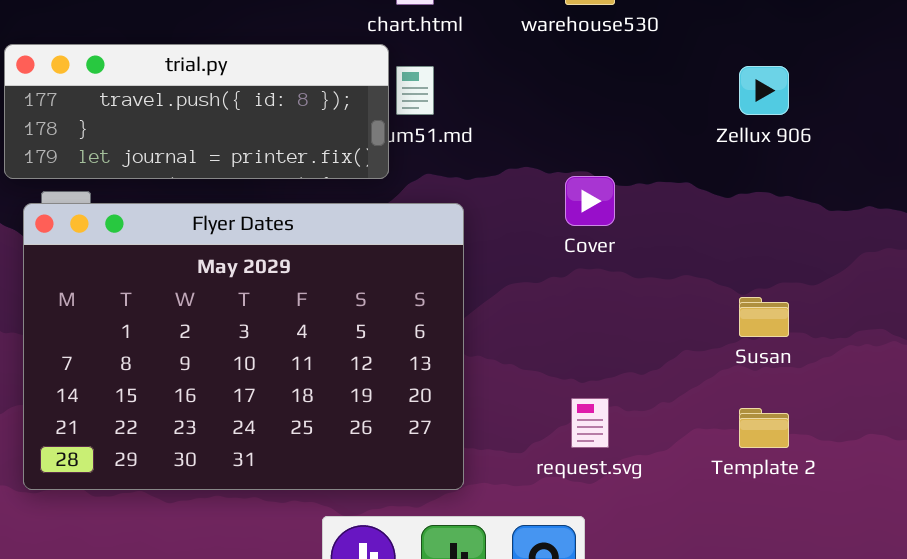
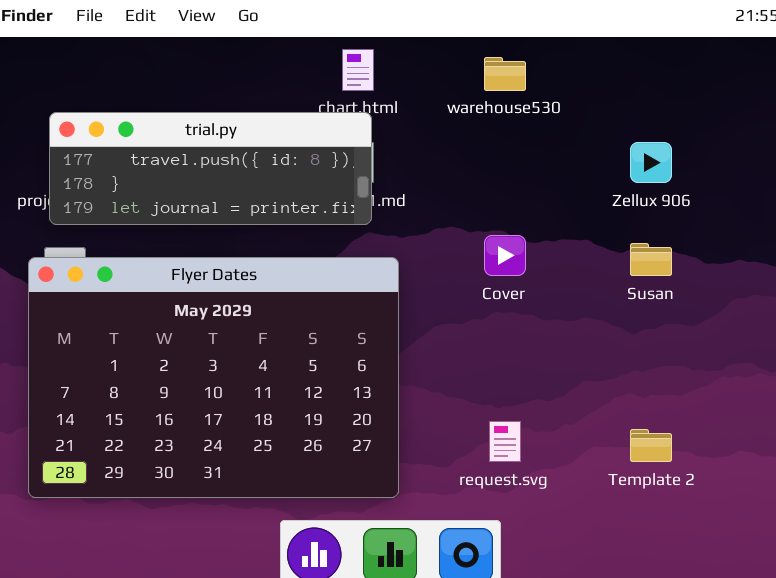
trial.py: [4,44,389,179] -> [49,112,372,225], moved
Susan: [739,297,789,337] -> [630,243,672,276], moved

